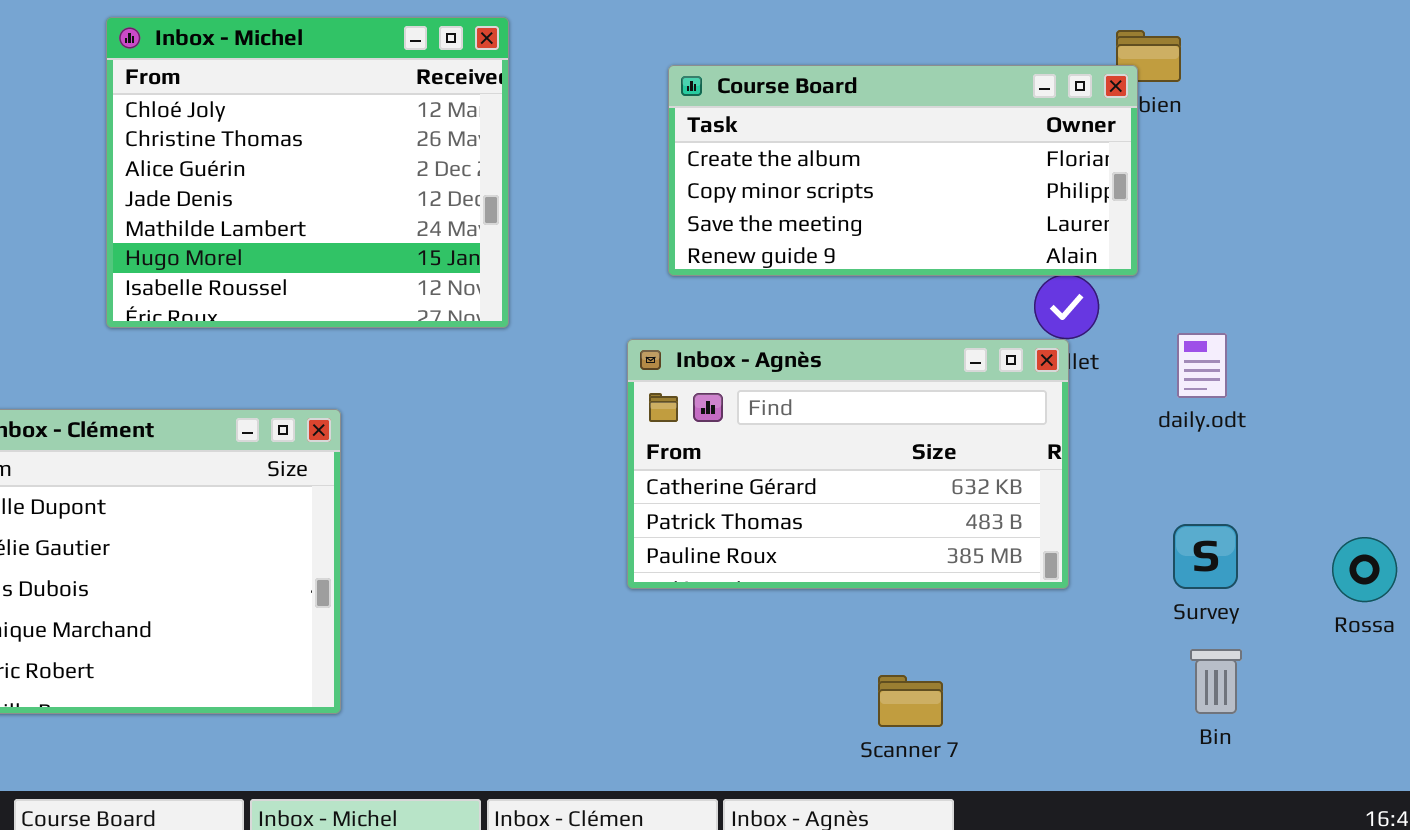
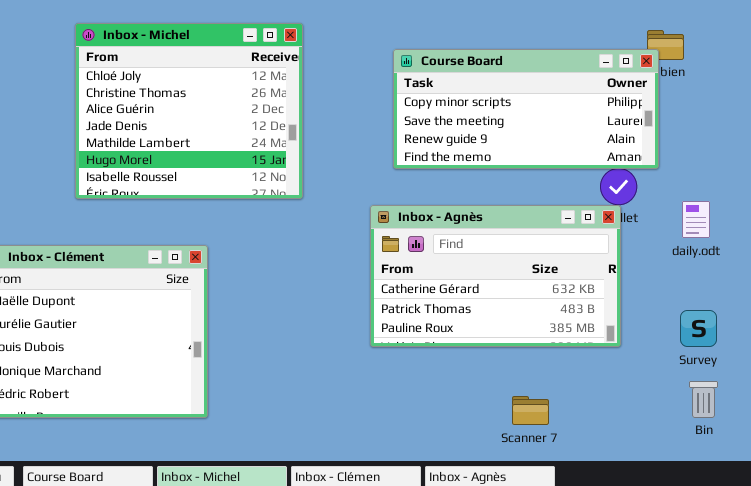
Course Board: [668,65,1138,276] -> [393,49,659,169], scrolled down 1 row

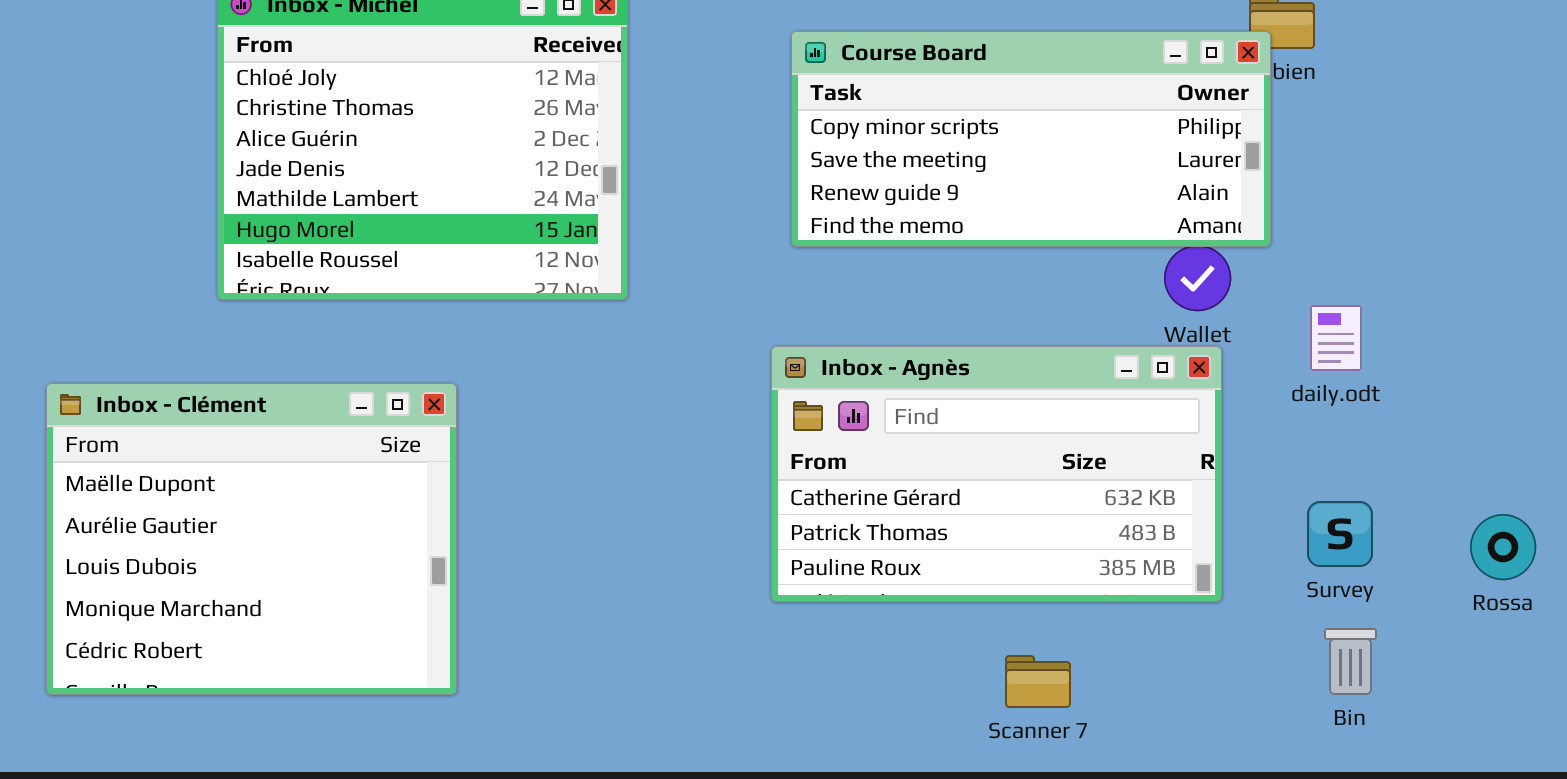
Inbox - Agnès: [370,205,621,347] -> [771,346,1222,602], moved

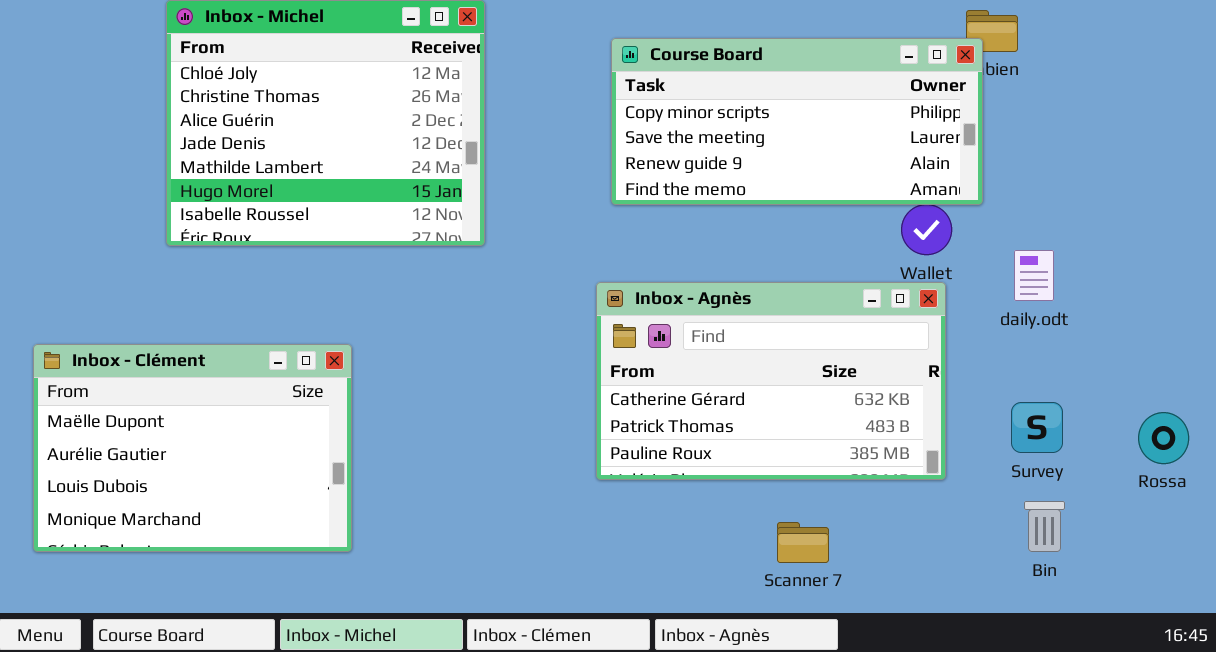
Inbox - Clément: [46,383,457,695] -> [33,344,352,552], resized

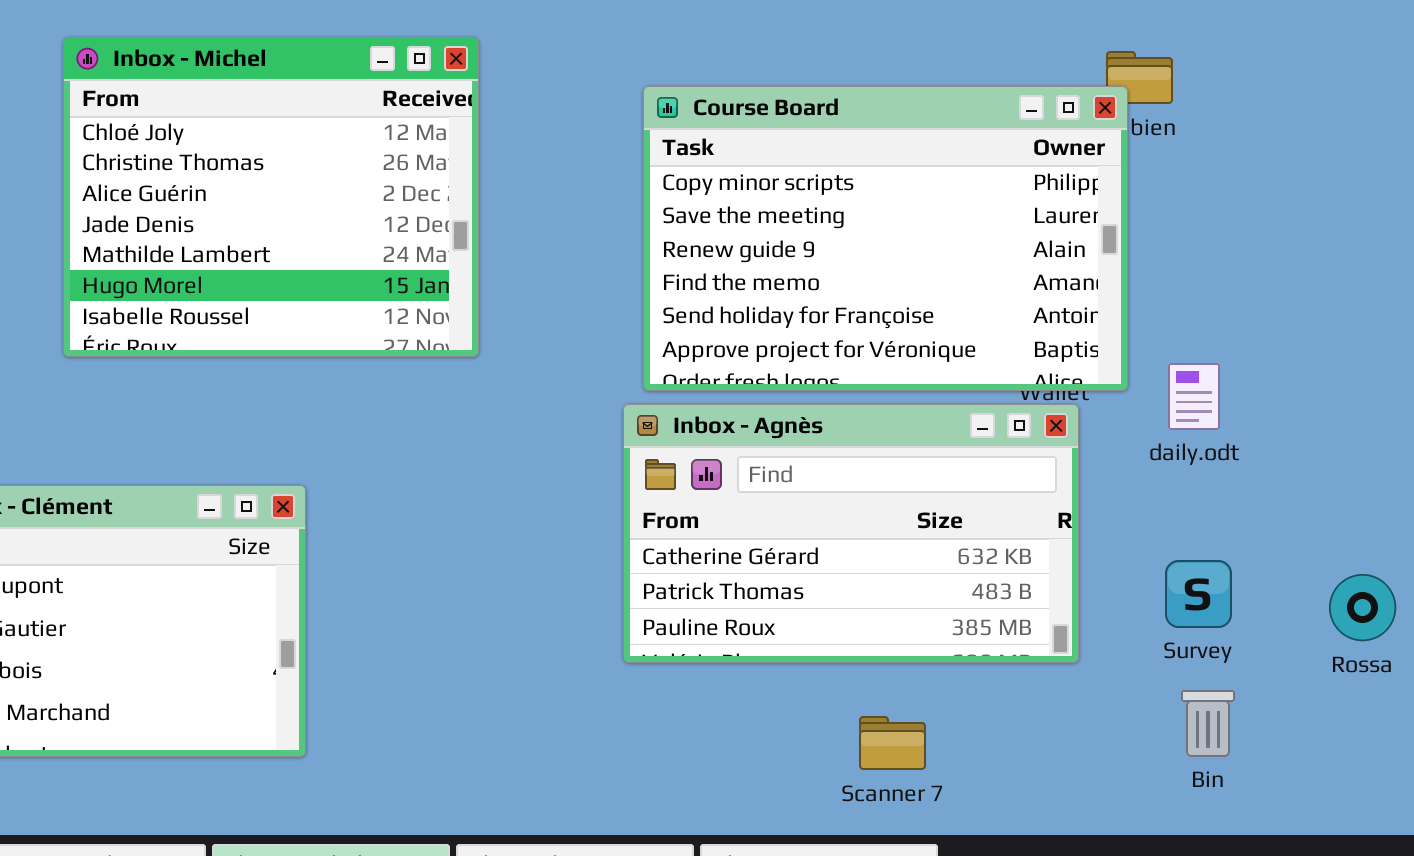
Course Board: [611,38,983,205] -> [643,86,1128,391], resized

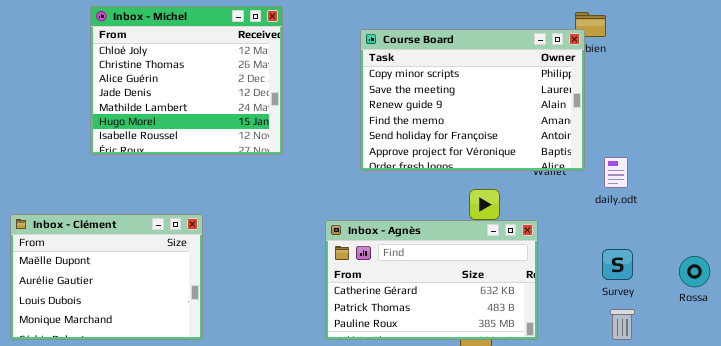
Inbox - Agnès: [623,404,1079,663] -> [325,220,538,340], moved

